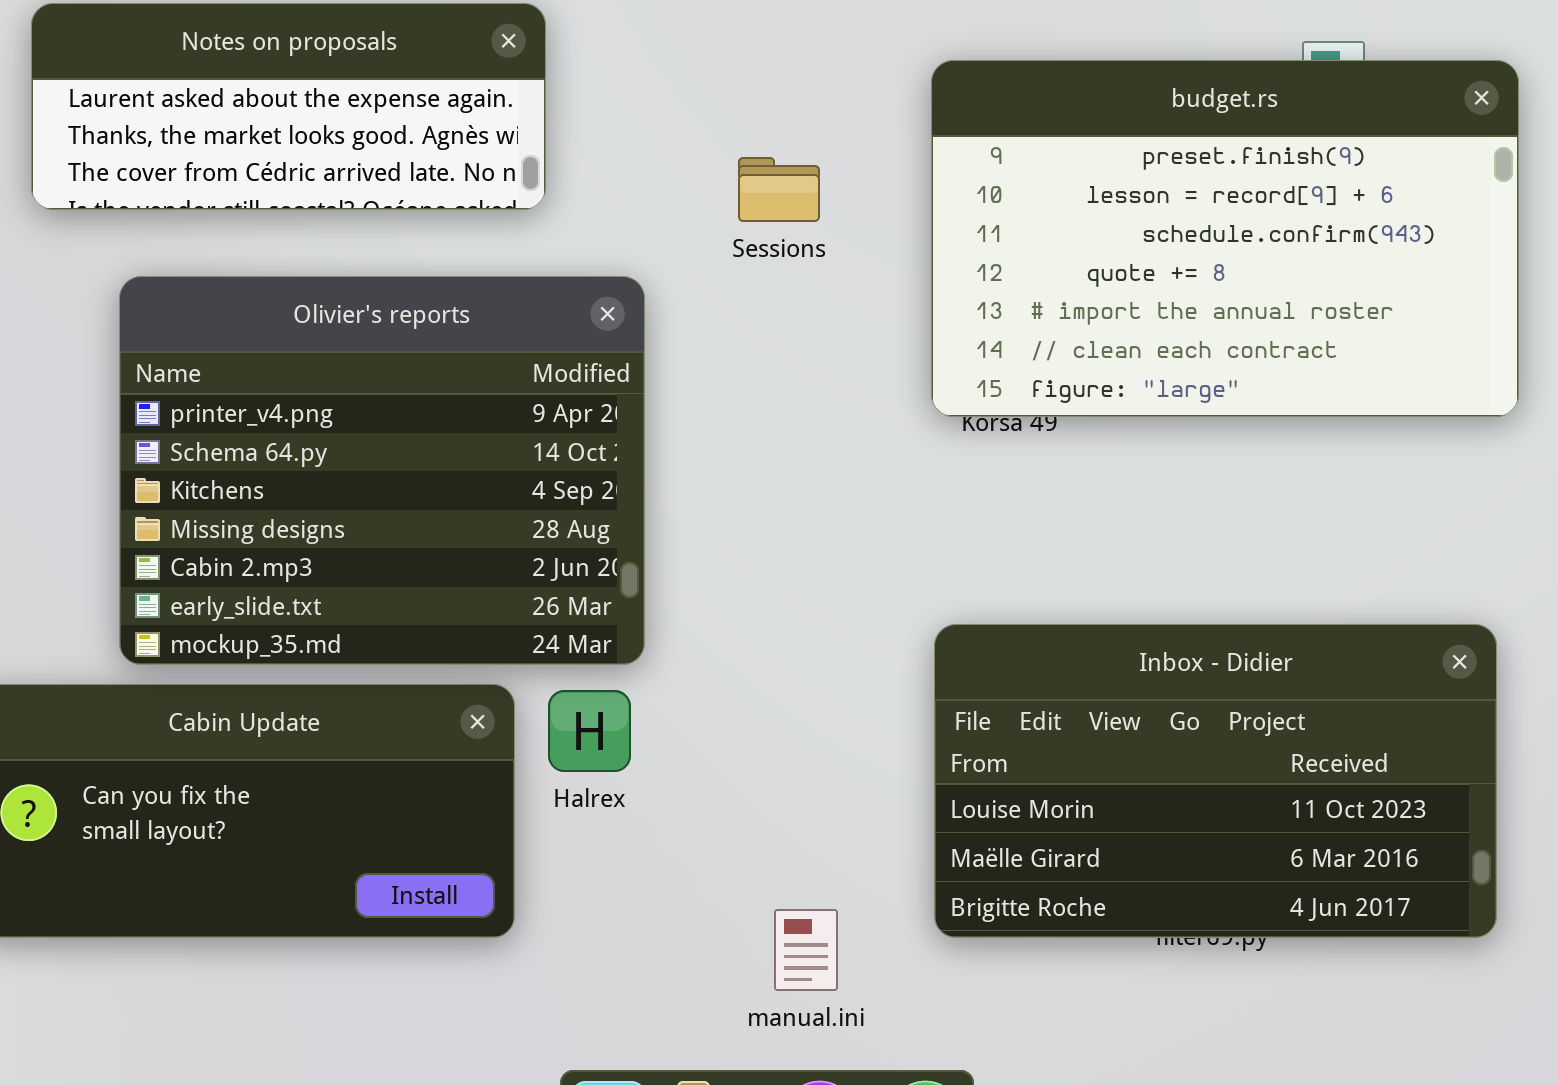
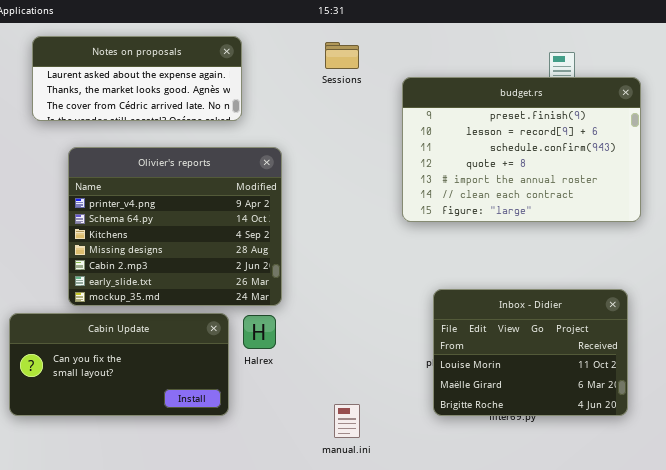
budget.rs: [931,60,1519,417] -> [402,77,641,222], moved
Sessions: [738,157,820,222] -> [325,42,359,69], moved
Inbox - Didier: [934,624,1497,938] -> [433,289,628,416], resized

